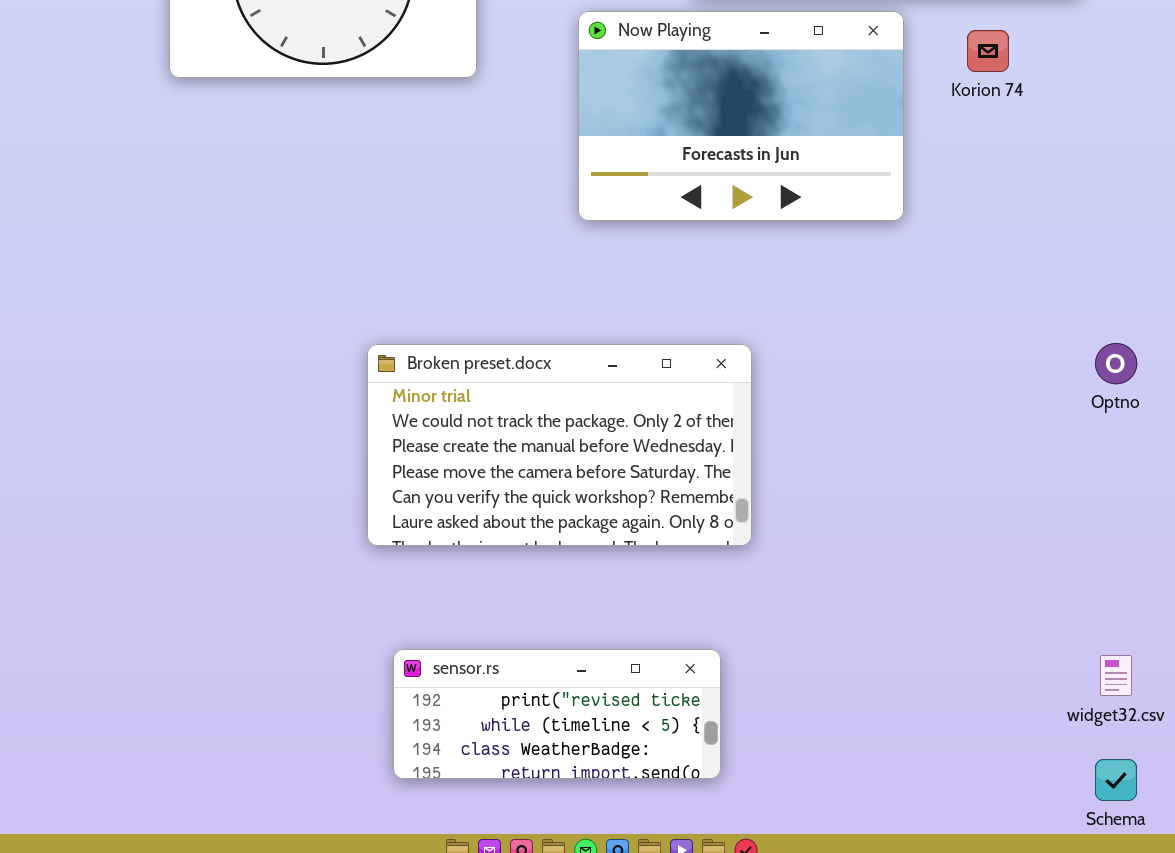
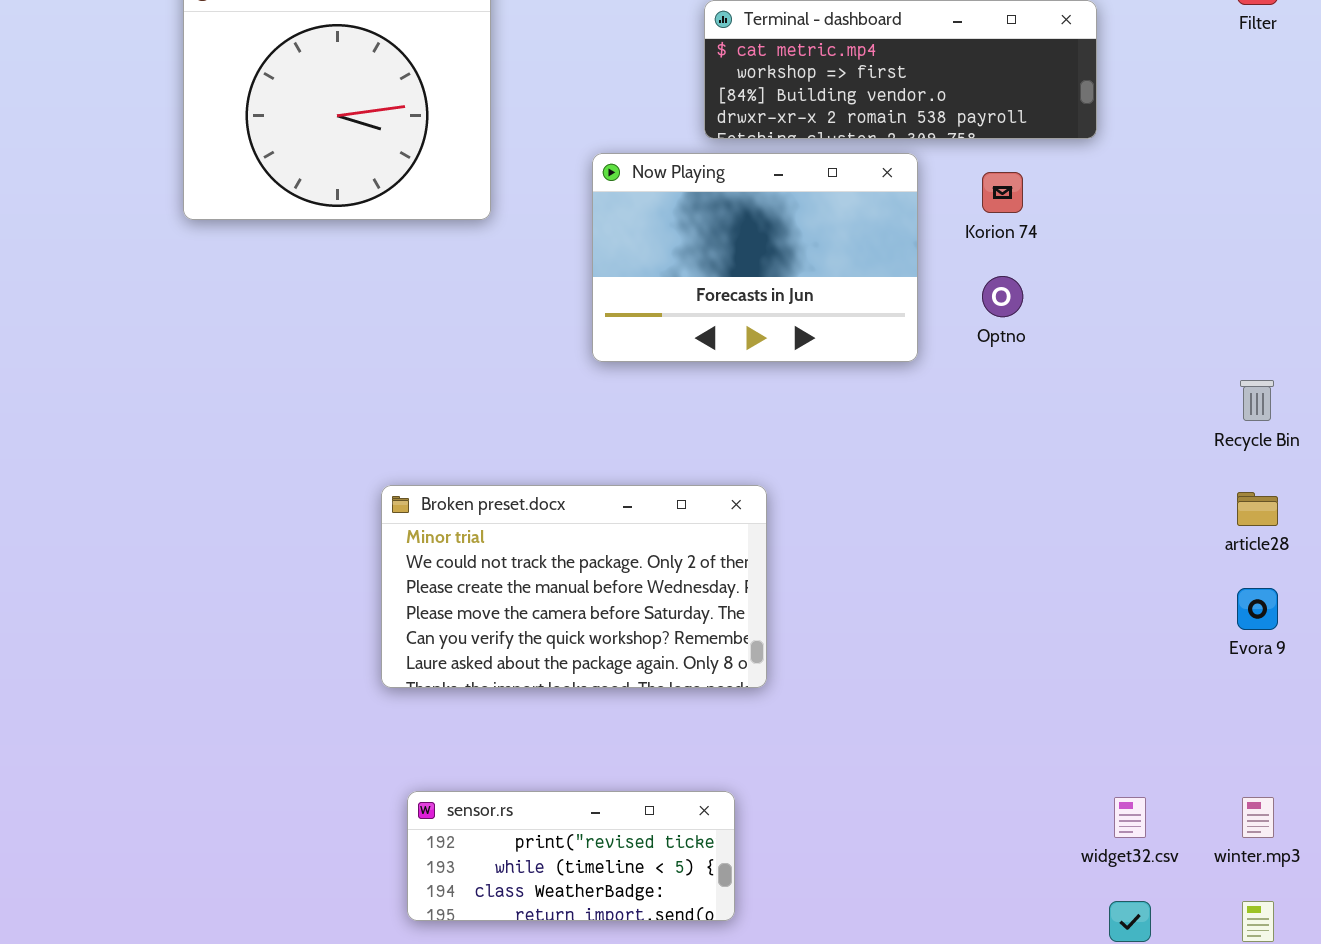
Optno: [1095,343,1137,384] -> [982,276,1023,317], moved

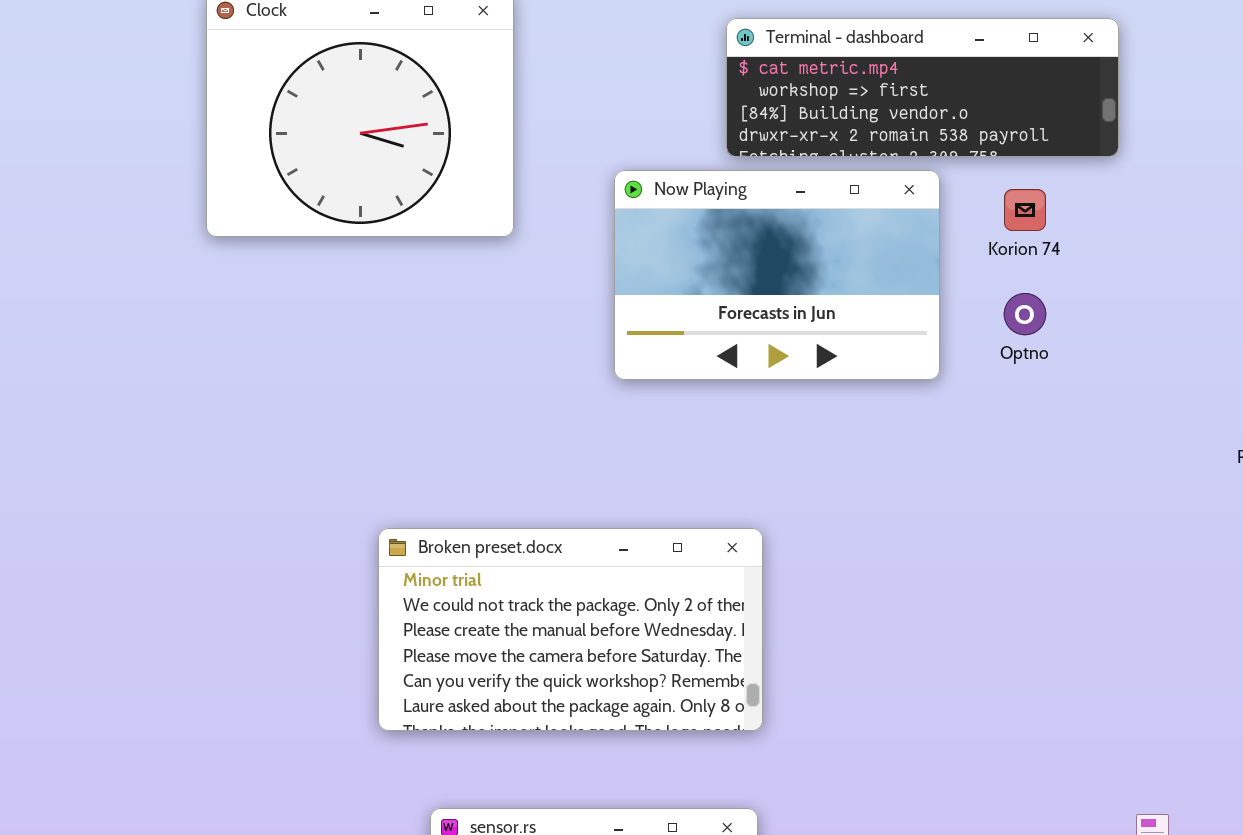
Broken preset.docx: [381,485,767,688] -> [378,528,763,731], moved

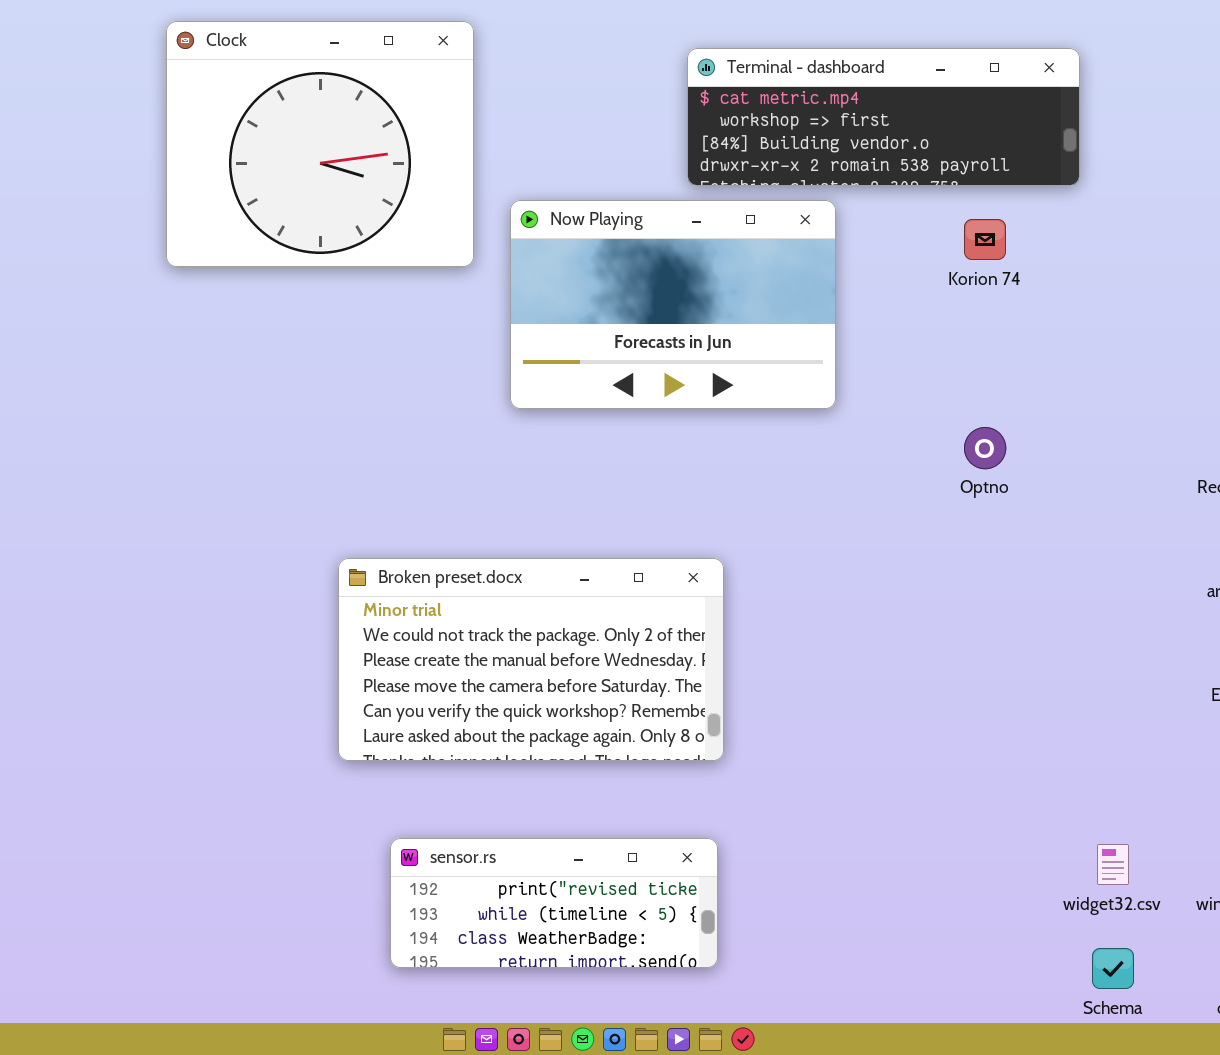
Now Playing: [614,170,940,380] -> [510,200,836,409], moved
Optno: [1004,293,1046,335] -> [964,427,1006,469], moved

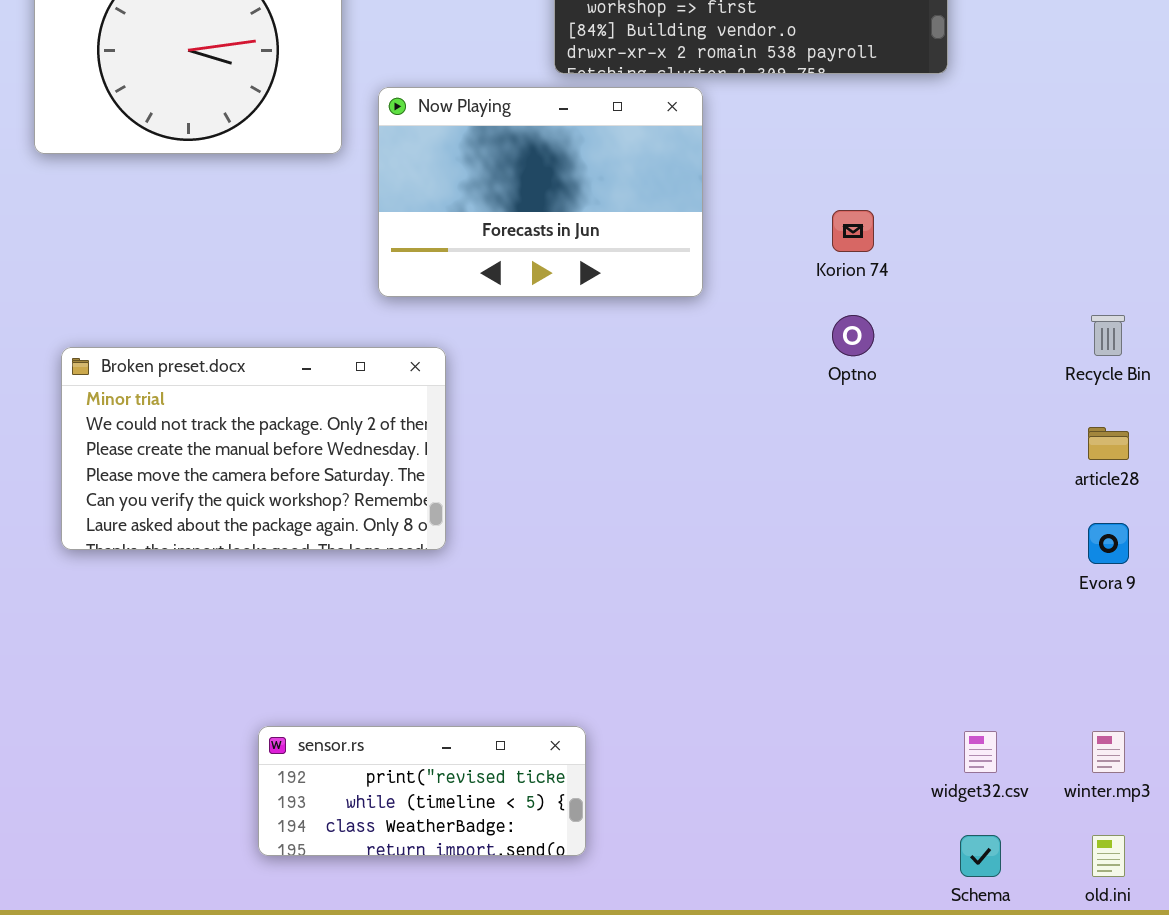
Korion 74: [964,219,1006,260] -> [832,210,874,252], moved
Broken preset.docx: [338,558,724,761] -> [61,347,446,550], moved

